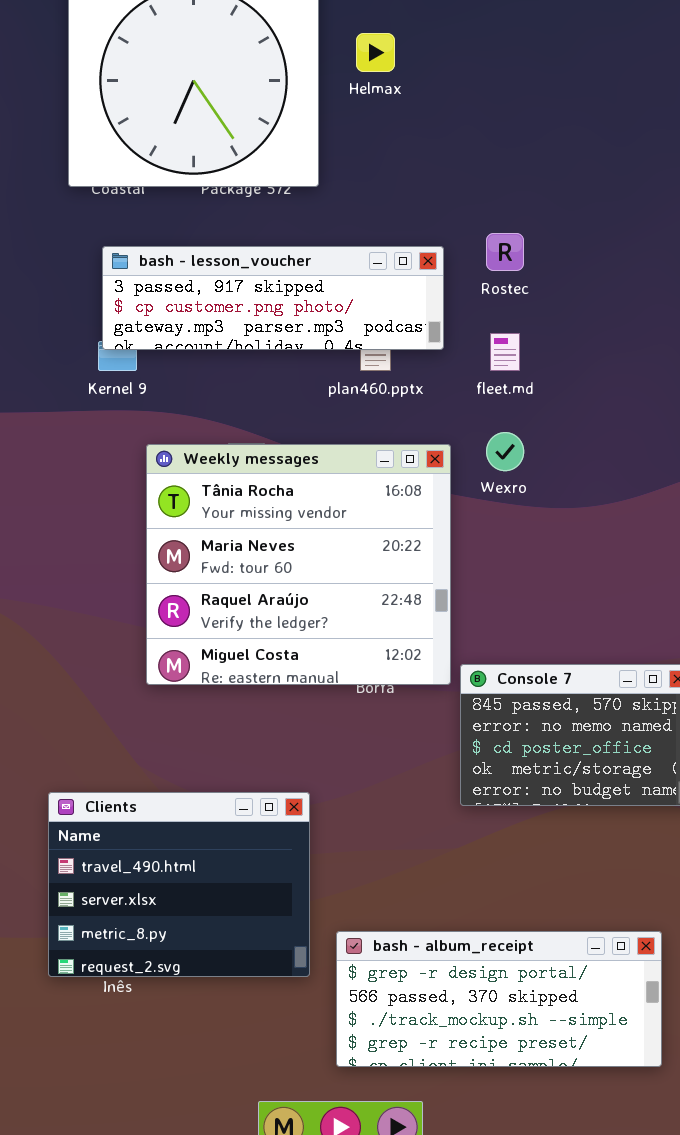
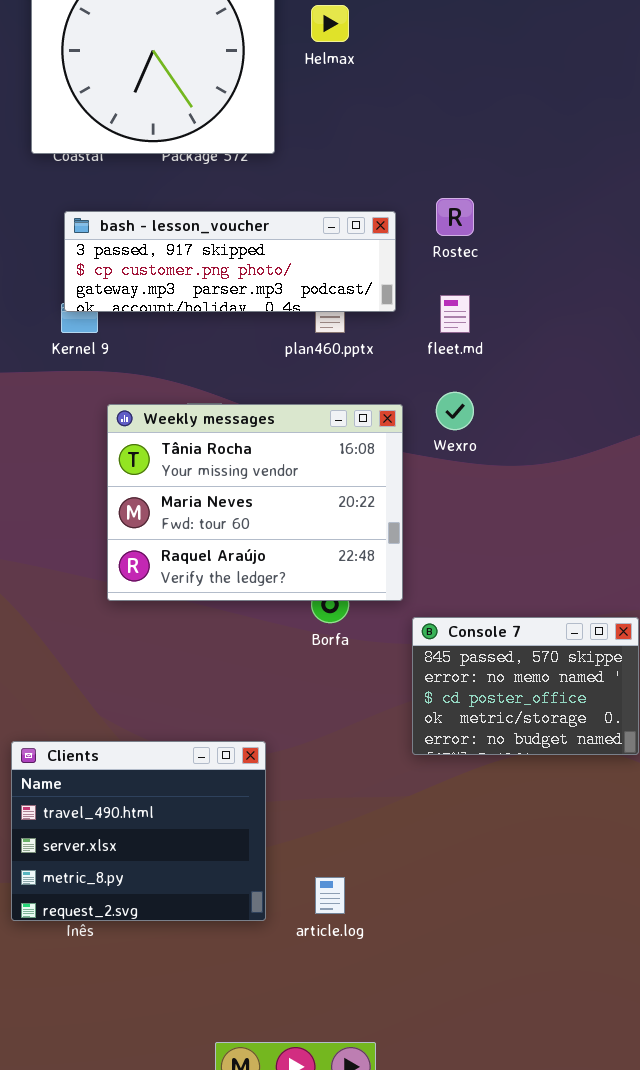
Weekly messages: [146,444,451,685] -> [107,404,403,601], resized
bash - album_receipt: [336,931,662,1067] -> none, closed

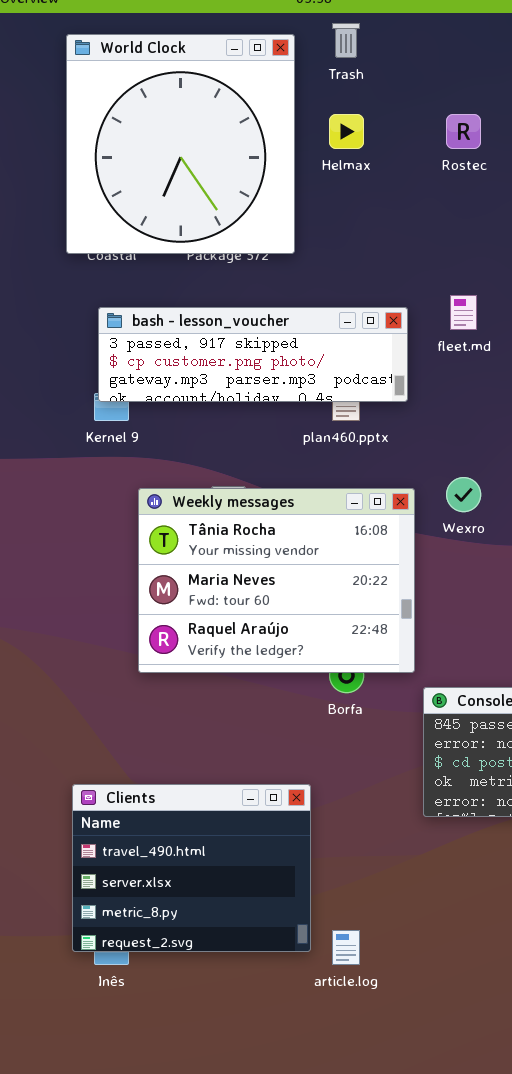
Rostec: [436,198,474,236] -> [446,114,481,149], moved
fleet.md: [440,295,470,333] -> [450,295,477,330], moved
Clients: [11,741,266,921] -> [72,784,311,952], moved

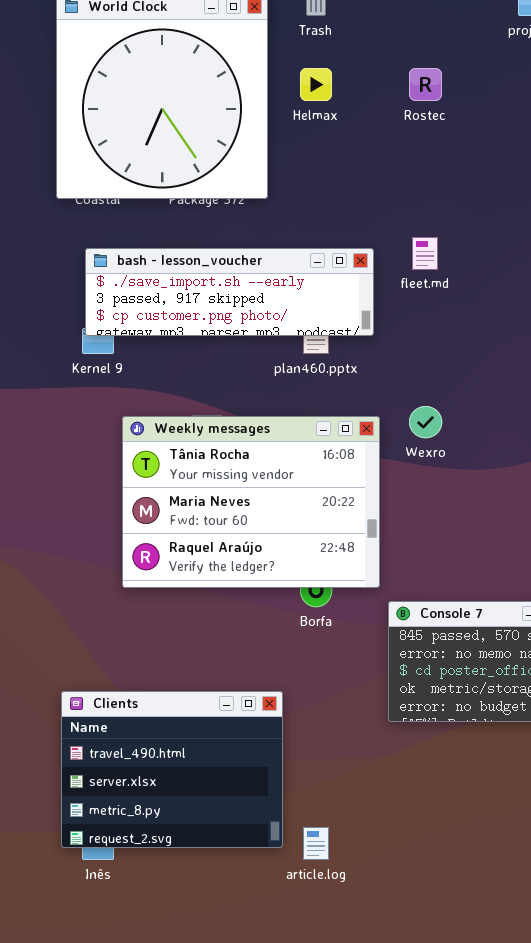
bash - lesson_voucher: [98,307,408,402] -> [85,248,374,336], scrolled up 1 row

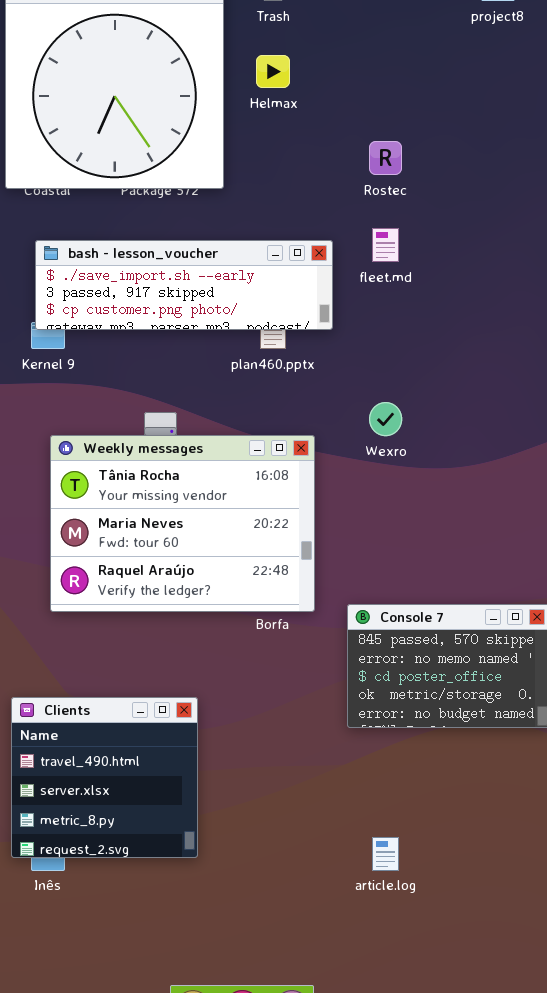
Rostec: [409,68,442,101] -> [369,141,402,175], moved
Weekly messages: [122,416,380,588] -> [50,435,315,612], moved
Clients: [61,691,283,848] -> [11,697,198,858], resized
article.log: [303,827,329,860] -> [372,837,399,871], moved

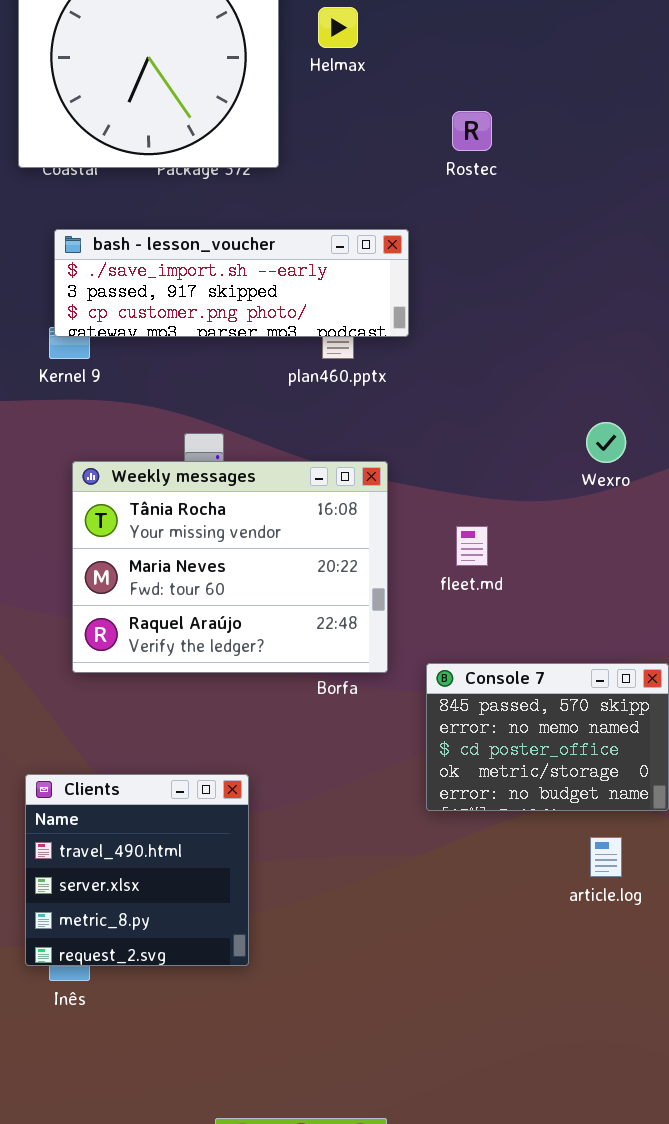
fleet.md: [372,228,399,262] -> [456,526,488,566], moved
Wexro: [369,402,402,436] -> [586,422,626,463], moved
article.log: [372,837,399,871] -> [590,837,622,877], moved

